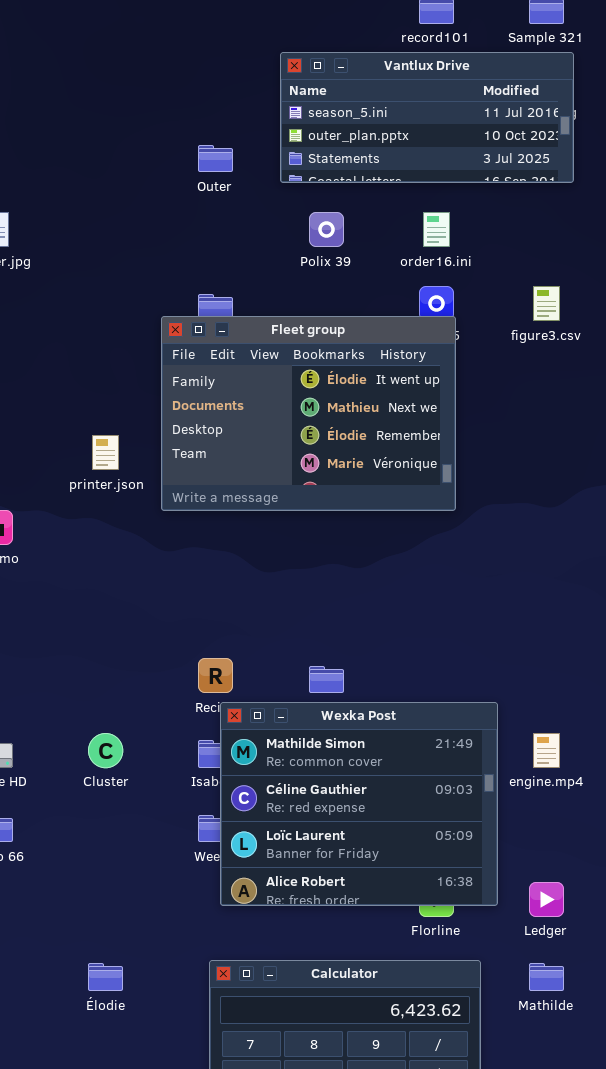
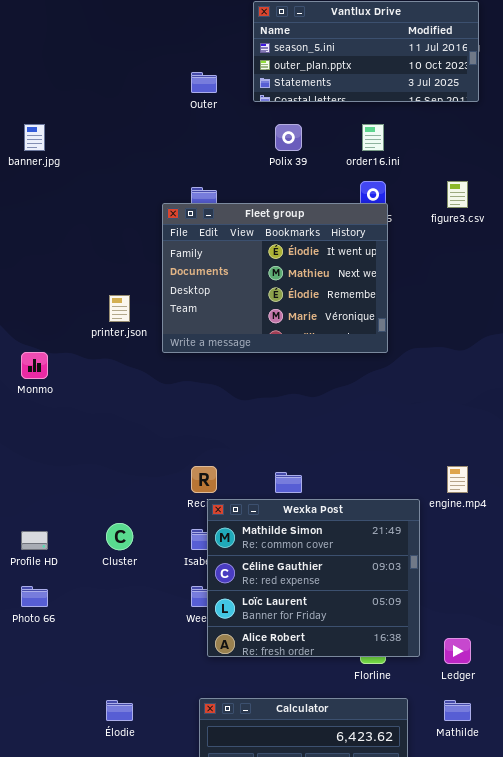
engine.mp4: [533,733,560,768] -> [447,466,468,493], moved

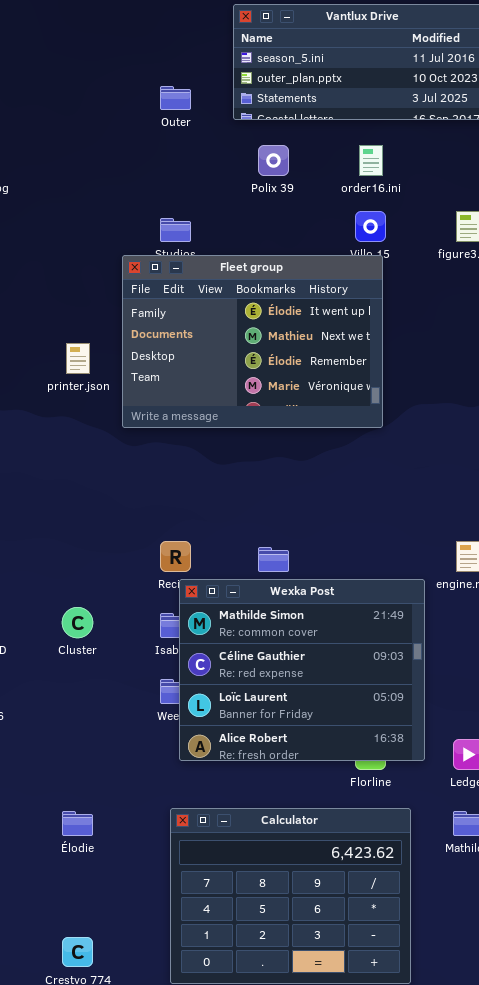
Fleet group: [162,203,388,353] -> [122,255,383,428], moved

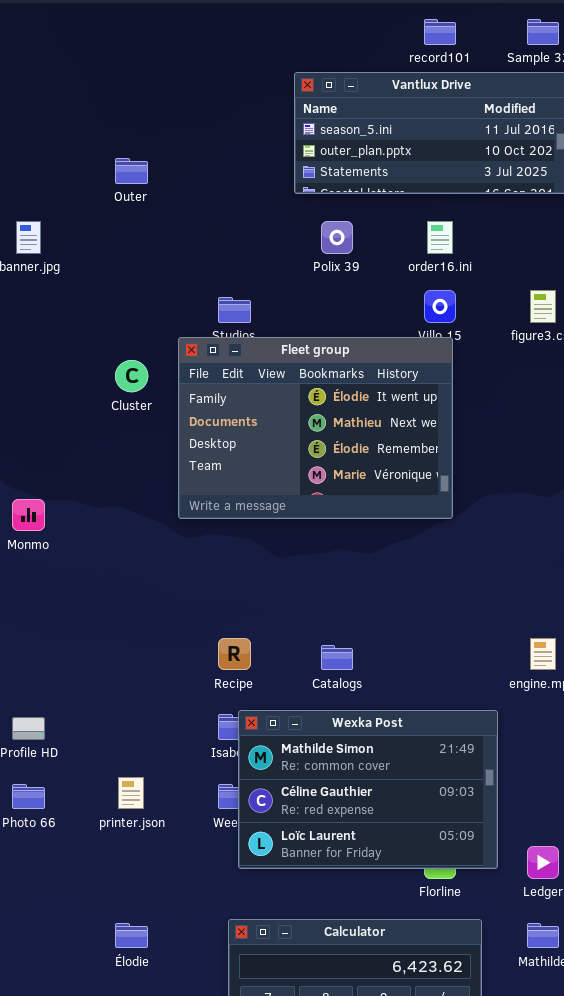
Outer: [160,86,191,110] -> [115,158,148,184], moved
printer.json: [66,343,90,374] -> [118,777,144,809], moved
Wexka Post: [179,579,425,761] -> [238,710,498,869], resized
Cluster: [62,607,93,638] -> [115,360,148,392], moved

